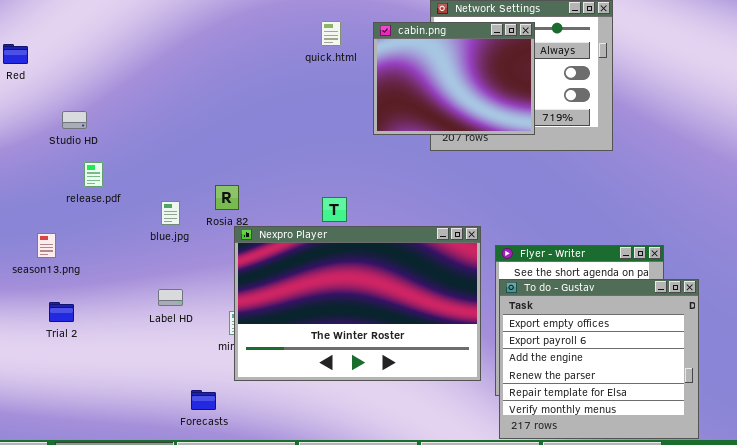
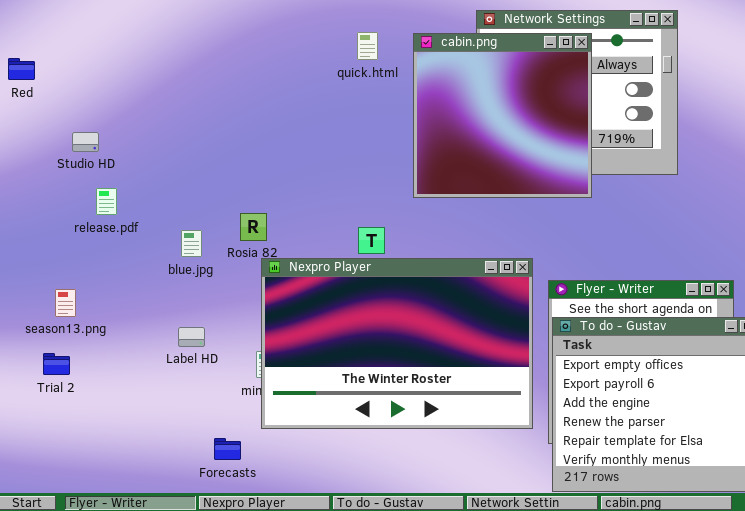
cabin.png: [373,22,535,135] -> [413,33,592,198], resized
season13.png: [37,233,56,258] -> [55,289,76,317], moved
Trial 2: [49,302,74,322] -> [43,353,70,375], moved

